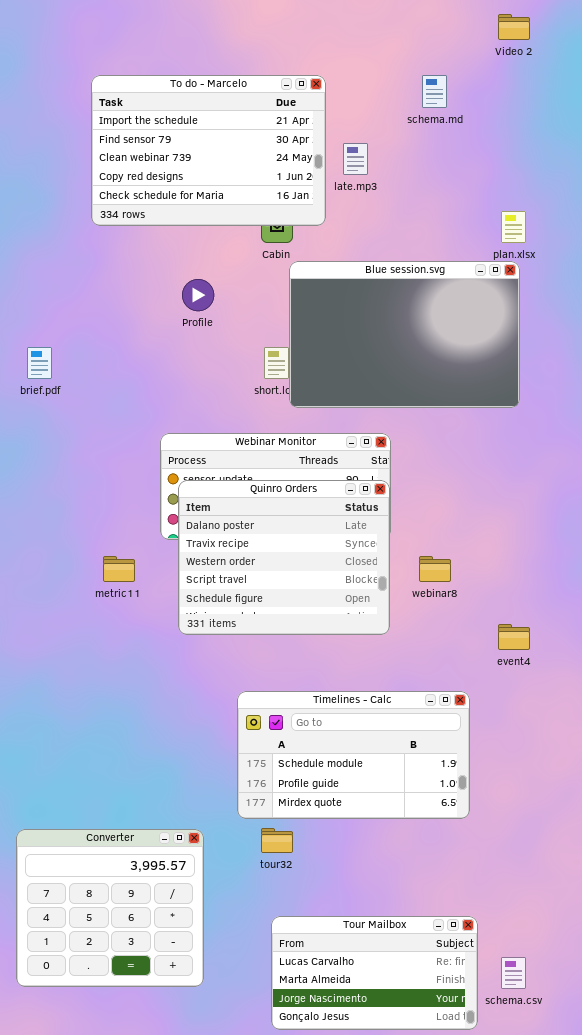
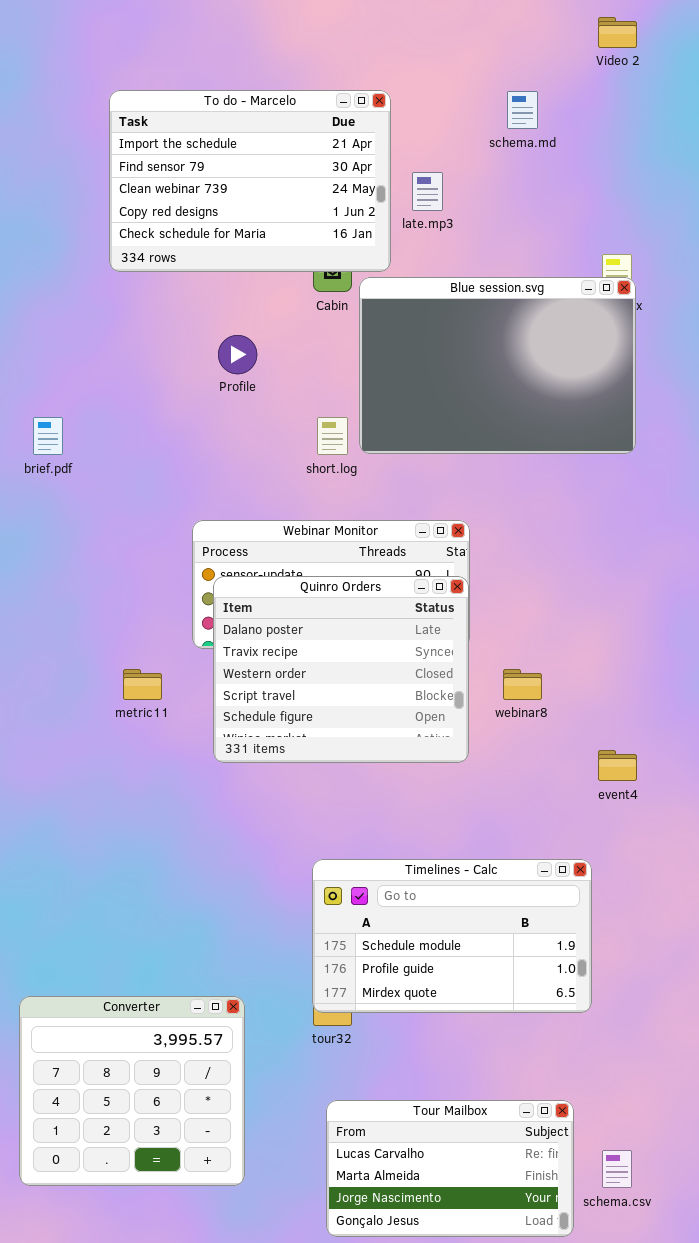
Blue session.svg: [289,261,520,408] -> [359,277,636,454], moved
Timelines - Calc: [237,691,470,819] -> [312,859,592,1013], moved

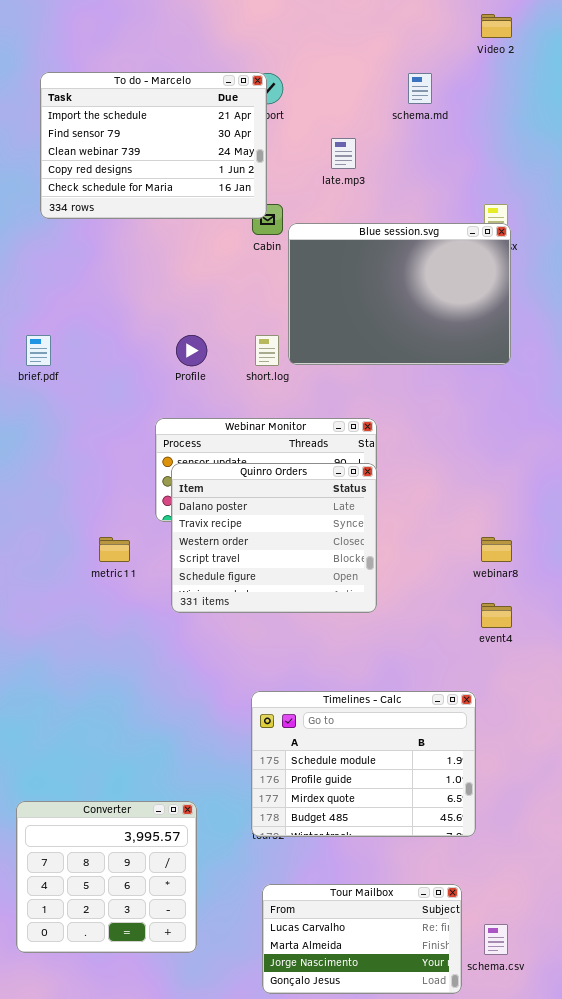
To do - Marcelo: [109,90,391,272] -> [40,72,267,219], moved
Profile: [218,335,257,374] -> [176,335,207,366], moved
webinar8: [503,669,542,700] -> [481,537,512,562], moved
Timelines - Calc: [312,859,592,1013] -> [251,691,476,837], resized

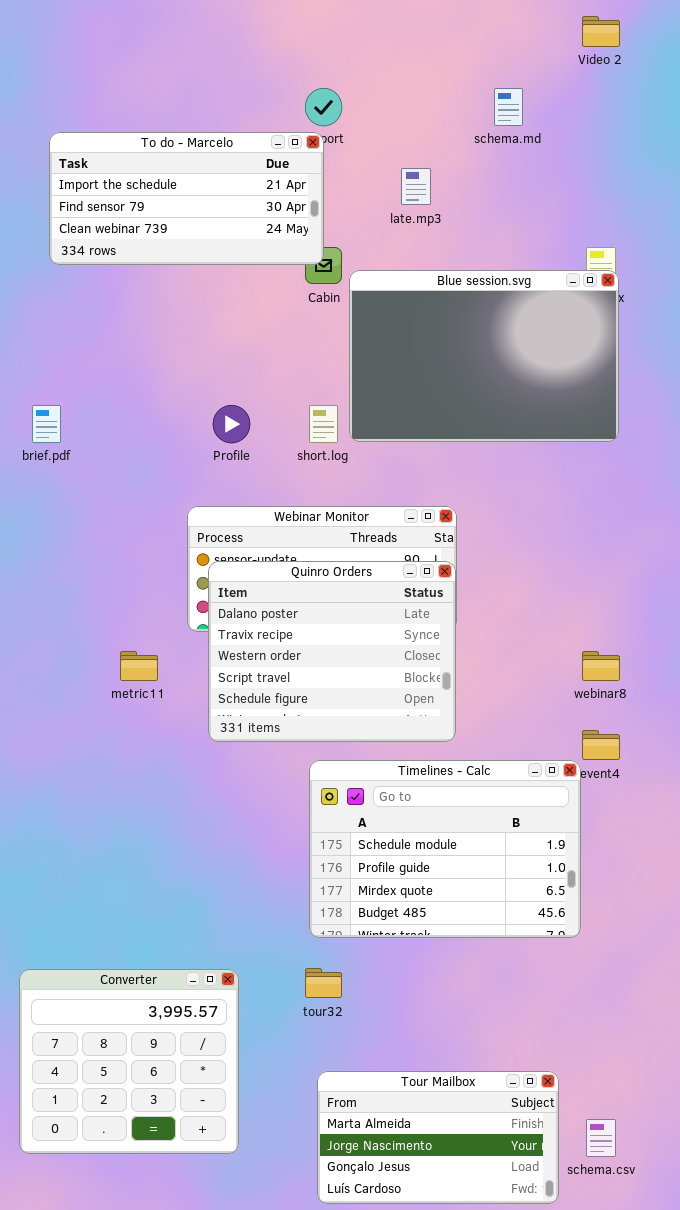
To do - Marcelo: [40,72,267,219] -> [49,132,324,265], resized
Timelines - Calc: [251,691,476,837] -> [309,760,581,938], moved
Tour Mailbox: [262,884,462,994] -> [317,1071,559,1204], scrolled down 1 row

